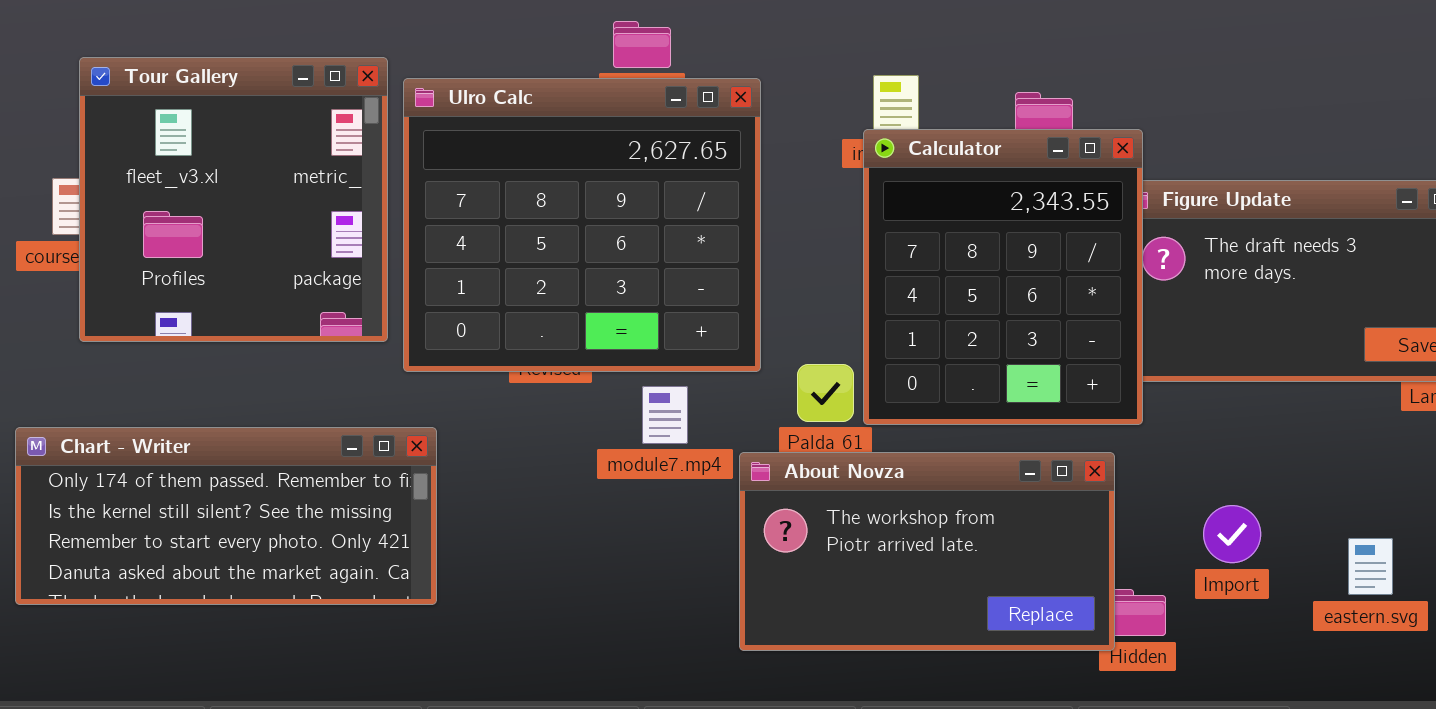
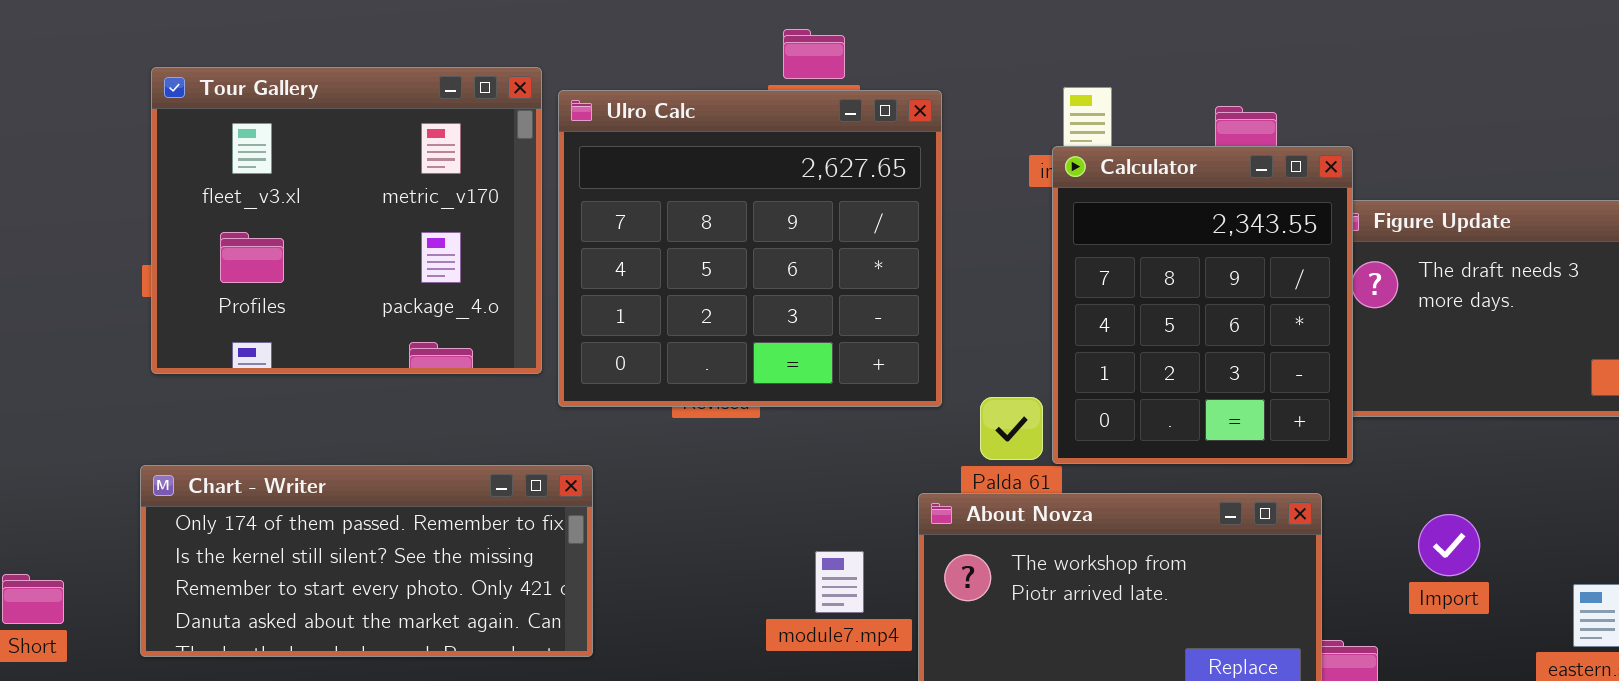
Tour Gallery: [79,57,388,342] -> [151,67,542,374], resized
module7.mp4: [642,386,688,444] -> [815,551,864,613], moved
Import: [1203,505,1261,563] -> [1418,514,1480,576], moved

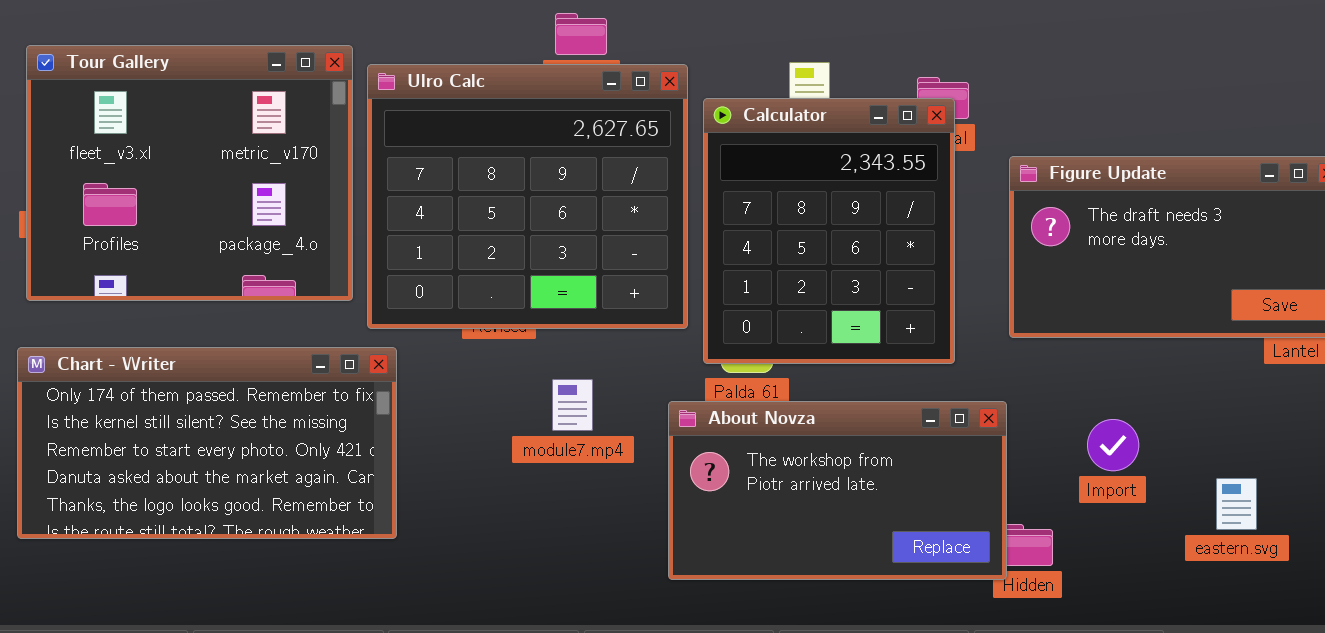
Calculator: [1052,146,1353,464] -> [703,98,955,364], moved
Chart - Writer: [140,465,593,657] -> [17,347,397,539], resized
module7.mp4: [815,551,864,613] -> [552,379,593,431], moved

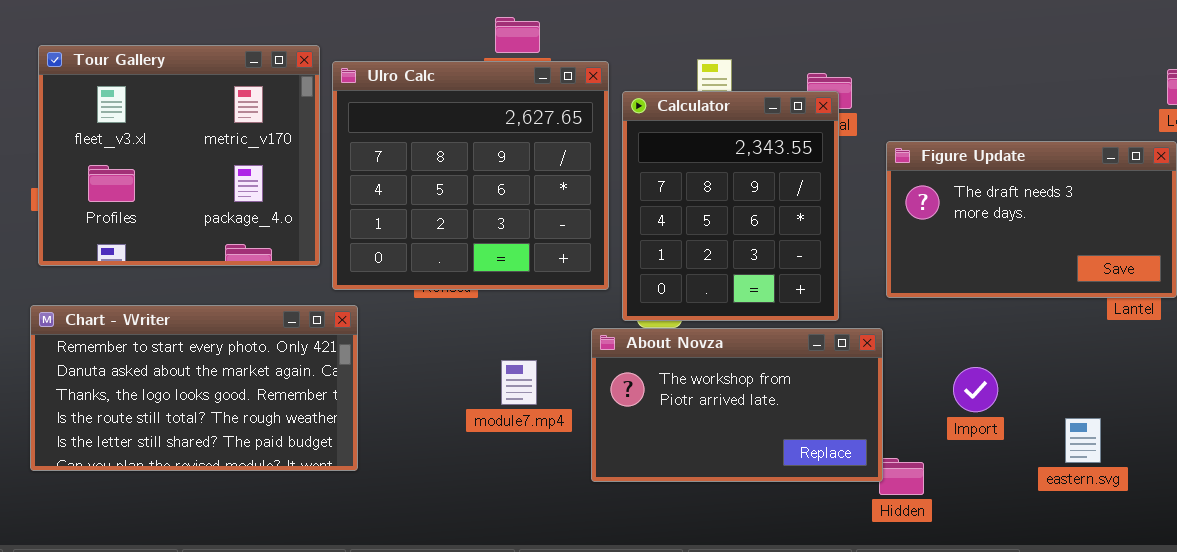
Chart - Writer: [17,347,397,539] -> [30,305,358,471], scrolled down 2 rows
module7.mp4: [552,379,593,431] -> [501,360,537,405], moved
About Novza: [668,401,1007,580] -> [591,328,883,482], moved

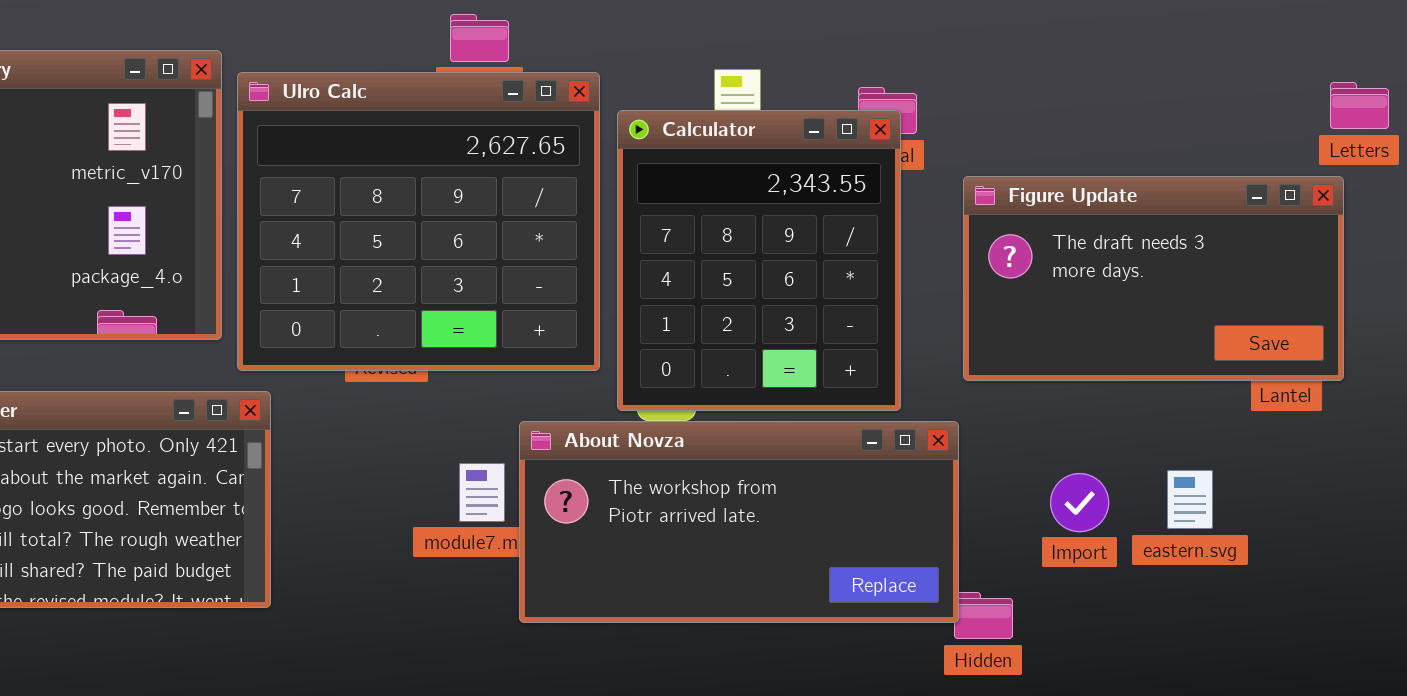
About Novza: [591,328,883,482] -> [519,421,959,623], resized
eastern.svg: [1065,418,1101,463] -> [1167,470,1213,529], moved

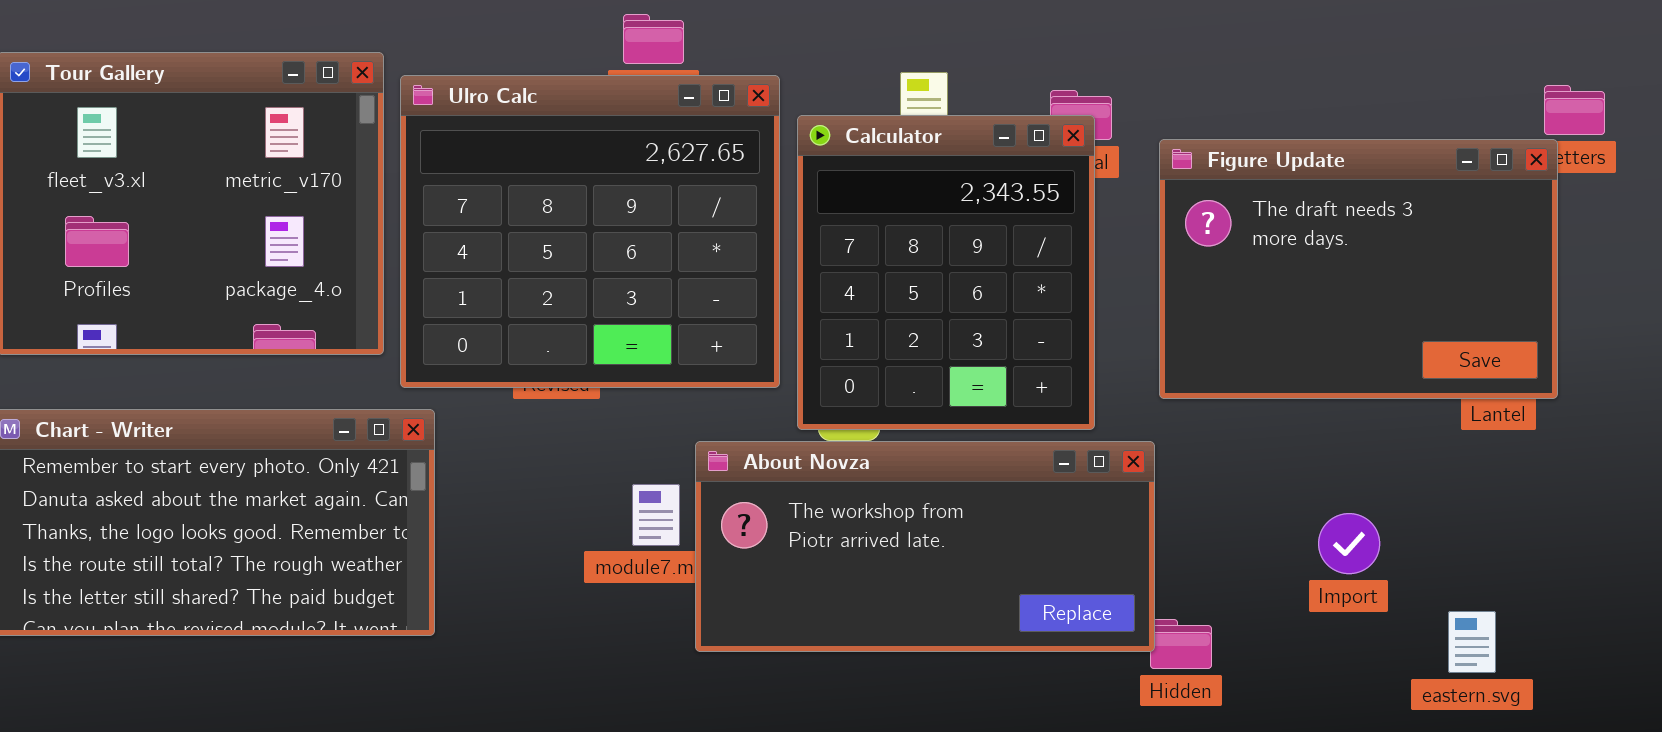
Figure Update: [963,176,1344,381] -> [1159,139,1558,399], resized
eastern.svg: [1167,470,1213,529] -> [1448,611,1496,673], moved
Import: [1050,473,1109,532] -> [1318,513,1380,574], moved

